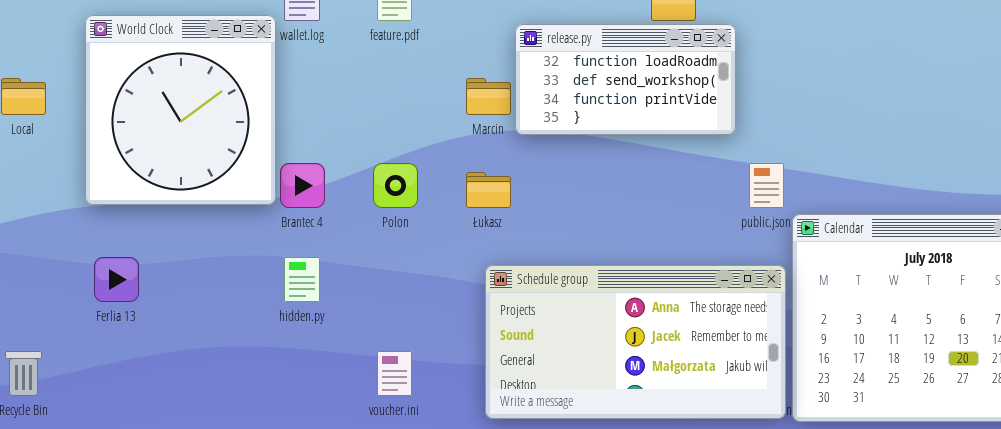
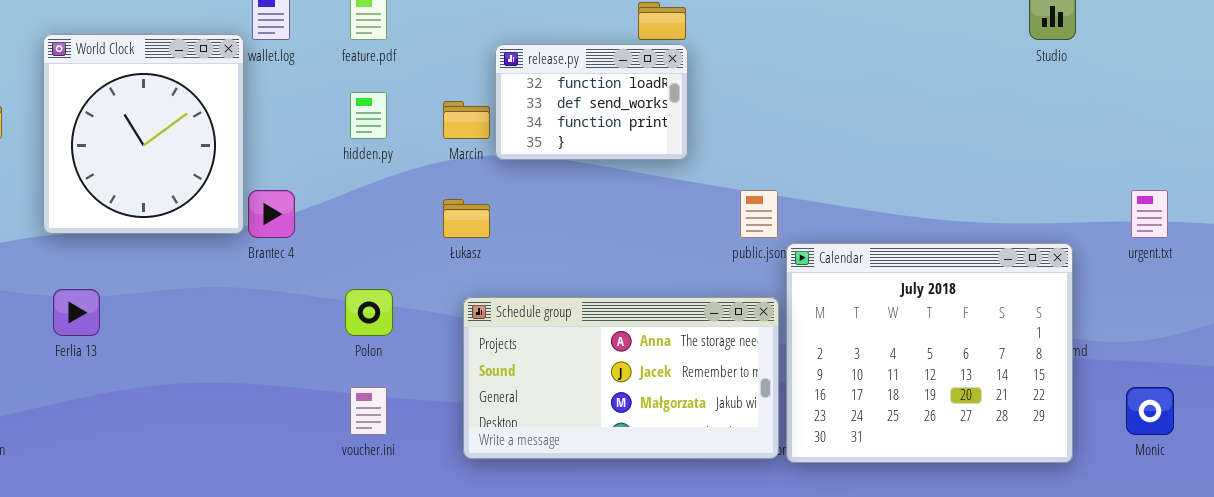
release.py: [515,24,736,135] -> [495,44,688,160], resized
Polon: [373,163,418,208] -> [345,289,393,336], moved
hidden.py: [284,257,320,302] -> [350,92,387,139], moved

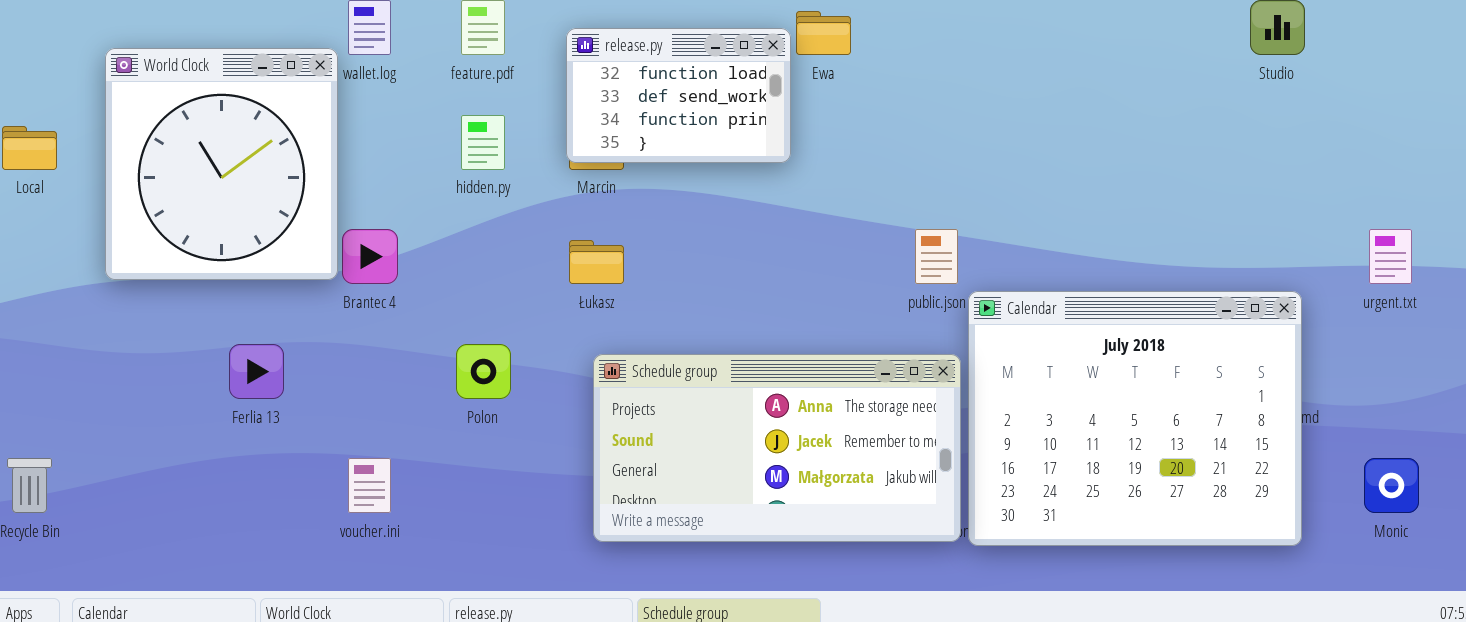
release.py: [495,44,688,160] -> [566,28,791,163], moved
Ferlia 13: [53,289,100,336] -> [229,344,284,399], moved
voucher.ini: [350,387,387,435] -> [348,458,391,513], moved

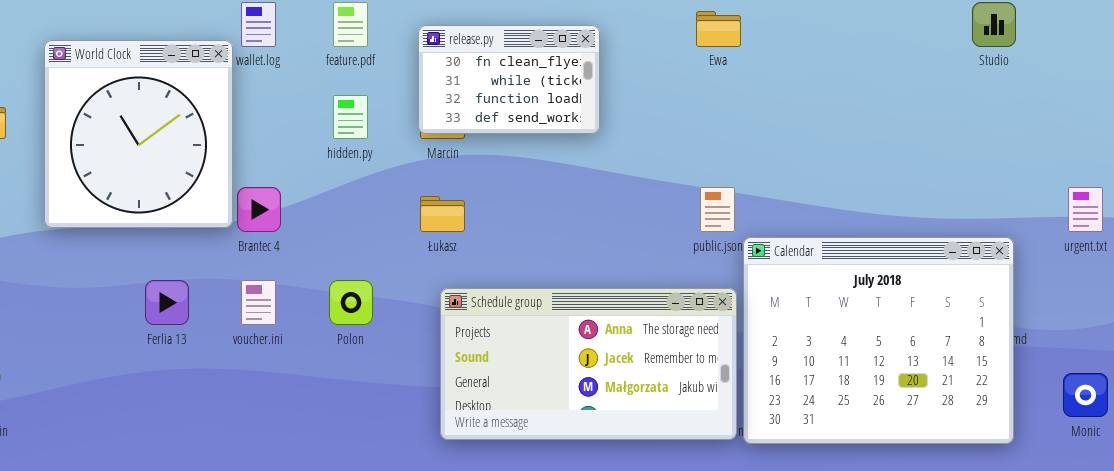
Ewa: [796,11,851,55] -> [696,11,741,47], moved
release.py: [566,28,791,163] -> [418,25,600,134], scrolled up 2 rows
voucher.ini: [348,458,391,513] -> [241,280,276,325], moved

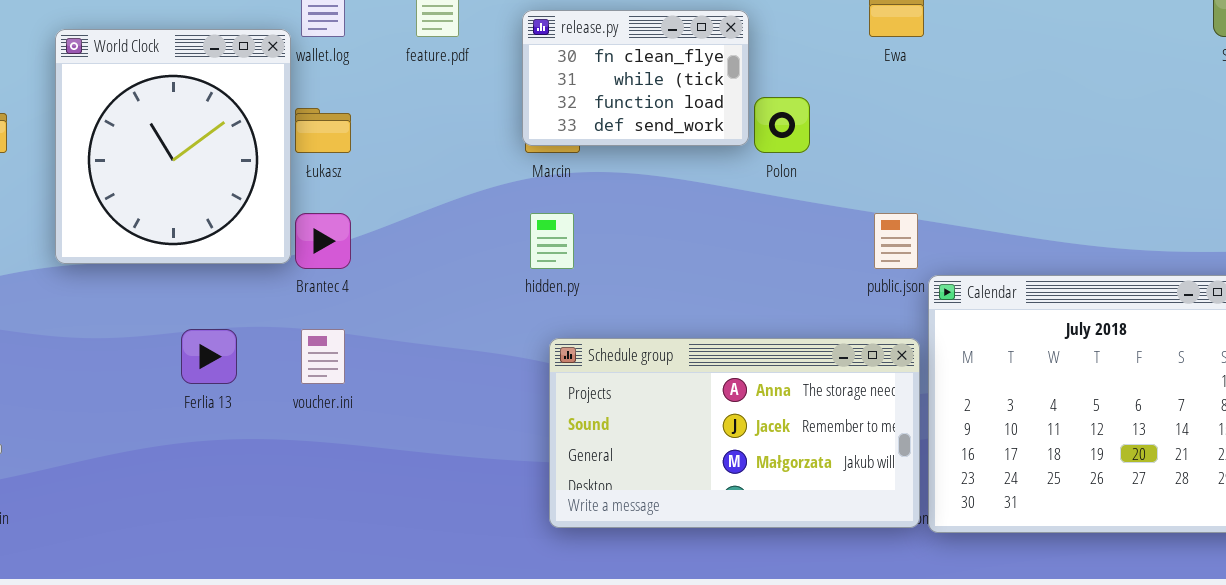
hidden.py: [333,95,368,139] -> [530,213,574,269], moved
Łukasz: [420,196,465,232] -> [295,108,351,153], moved
Polon: [329,280,373,325] -> [754,97,810,153], moved

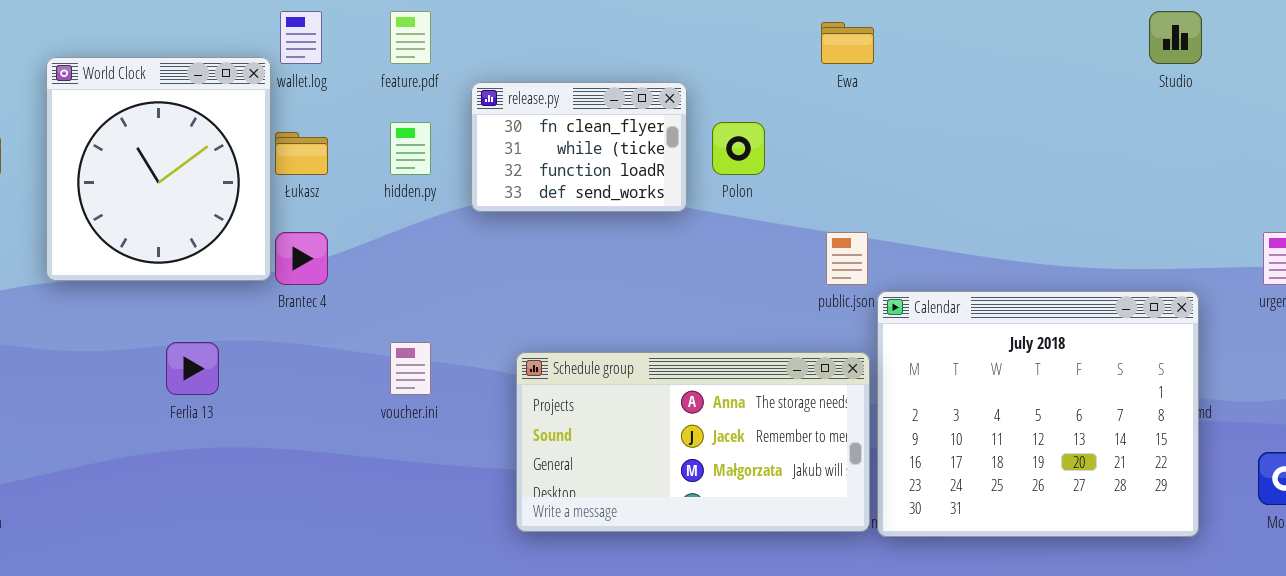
release.py: [522,10,749,146] -> [471,82,687,212], moved
hidden.py: [530,213,574,269] -> [390,122,431,175], moved
voucher.ini: [301,329,345,384] -> [390,342,431,395], moved

